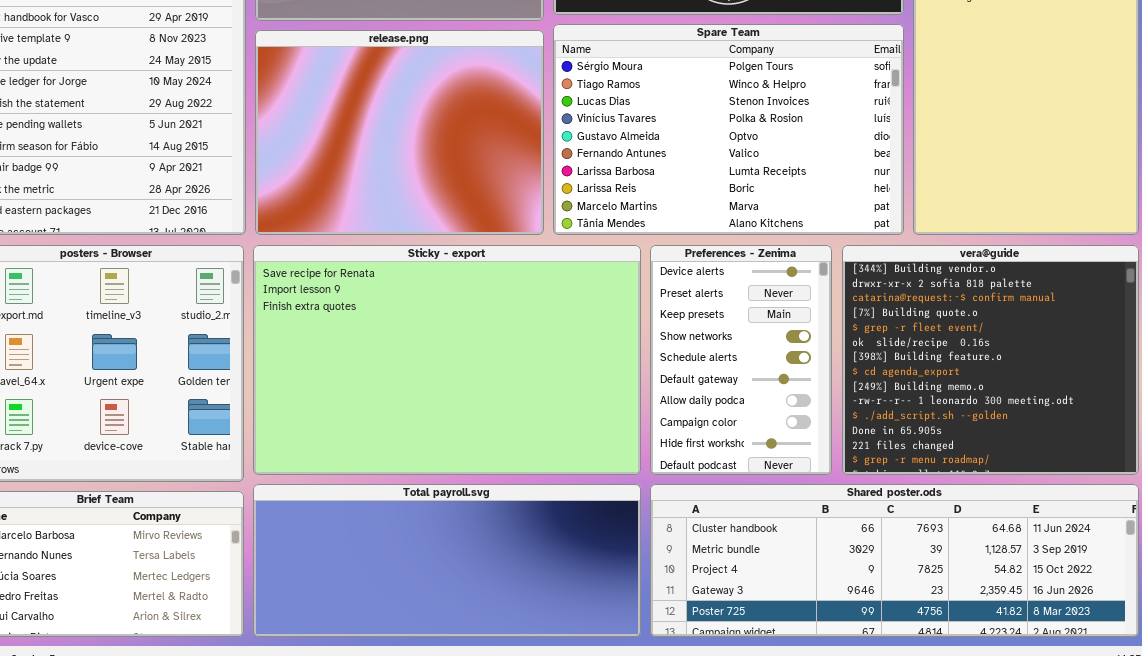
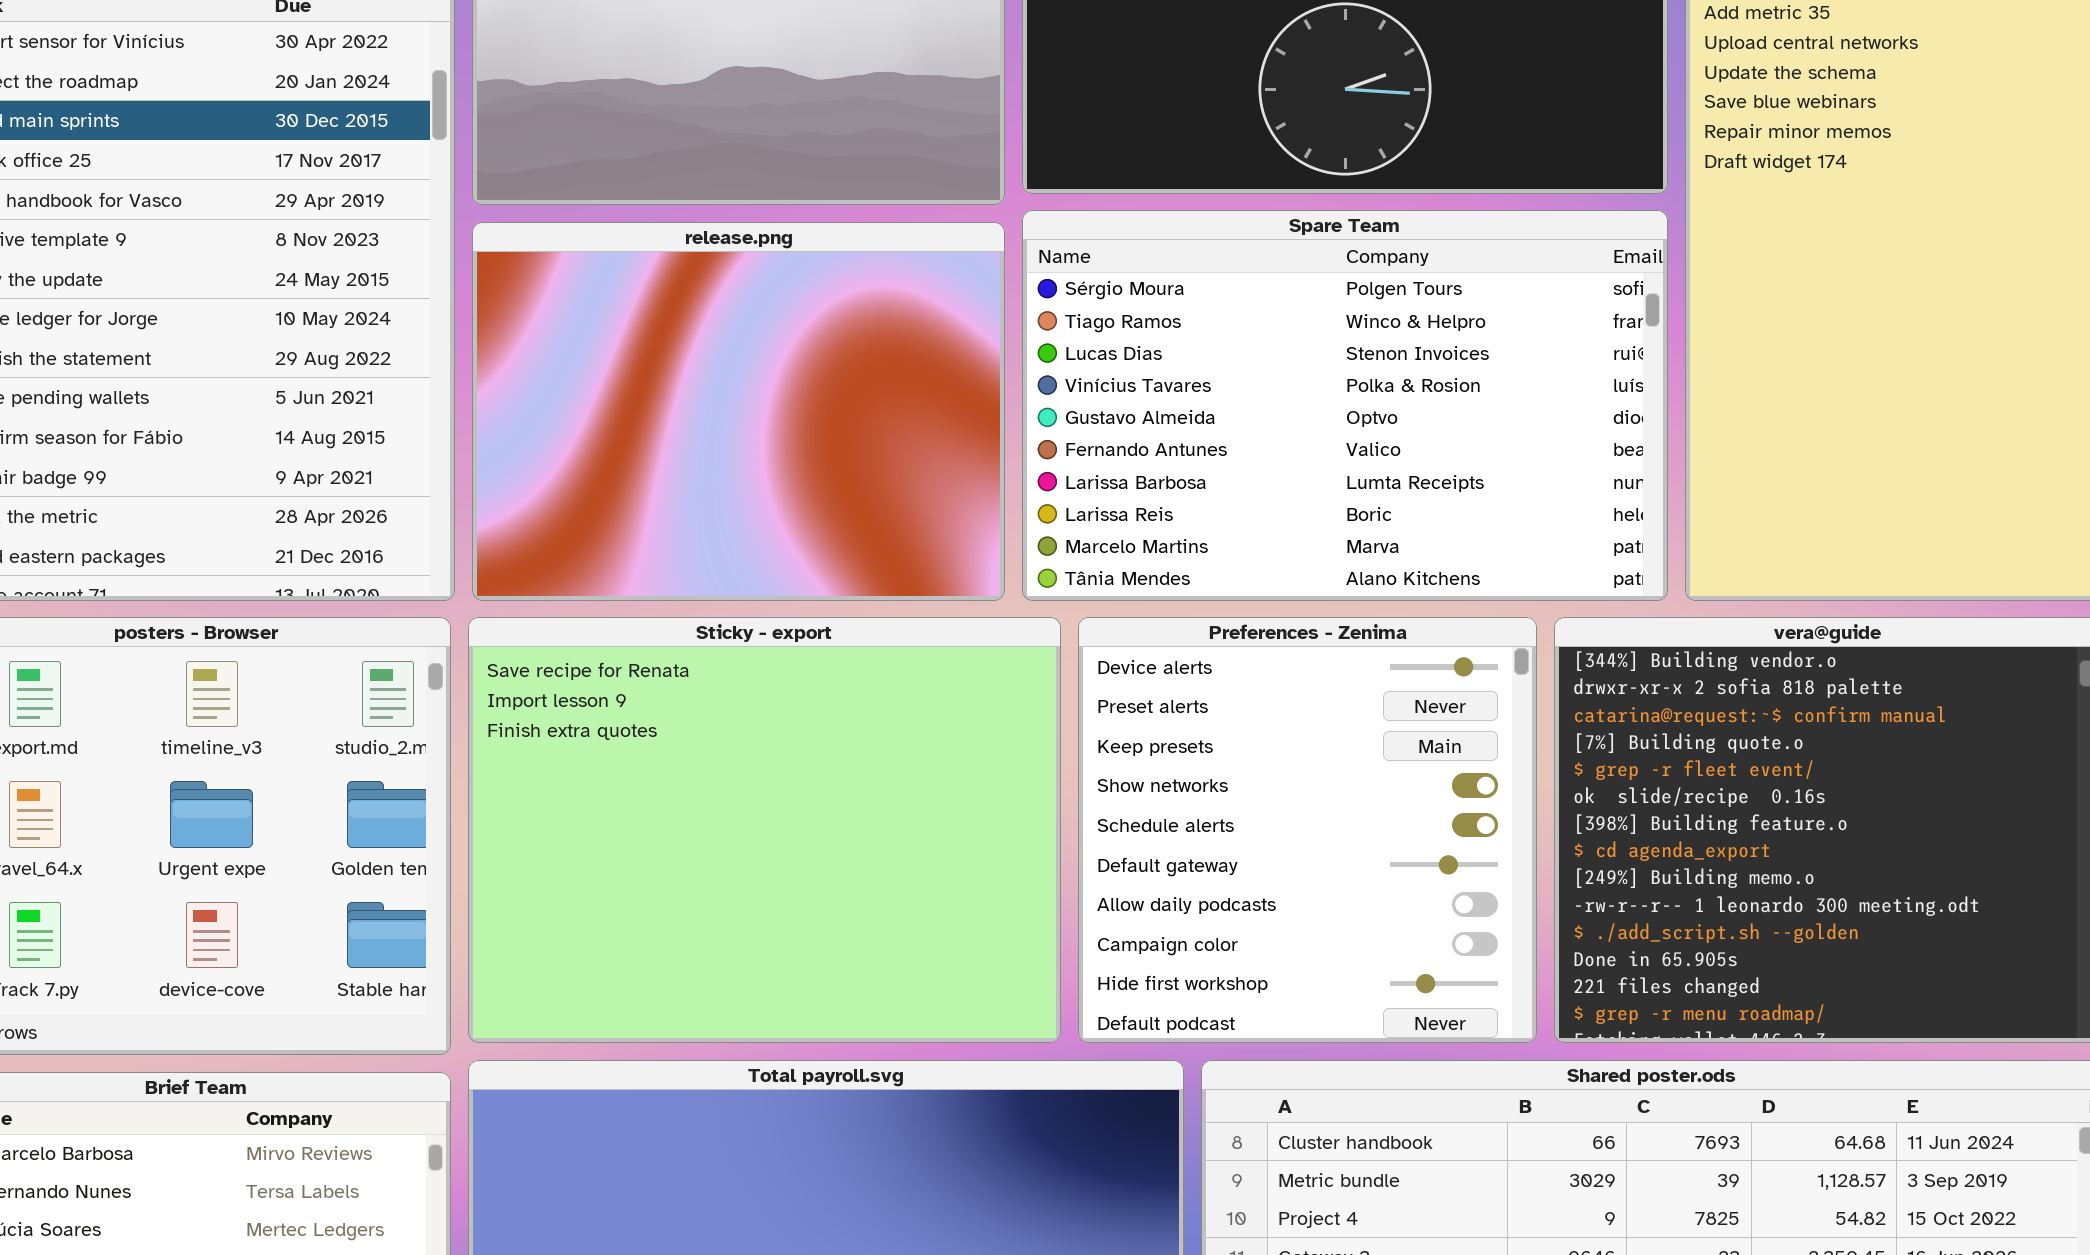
Sticky - export: [253,245,641,475] -> [468,617,1061,1043], resized
Preferences - Zenima: [650,245,832,475] -> [1078,617,1537,1043], resized

